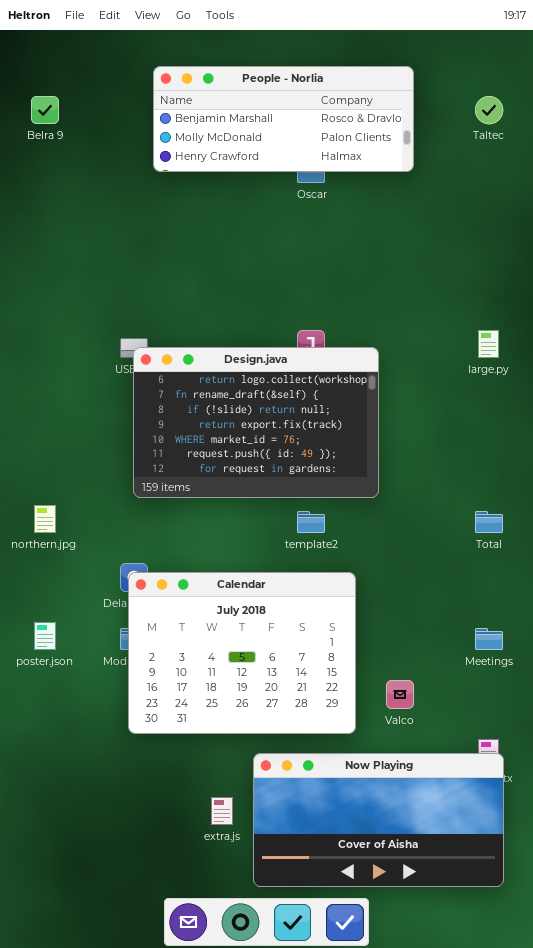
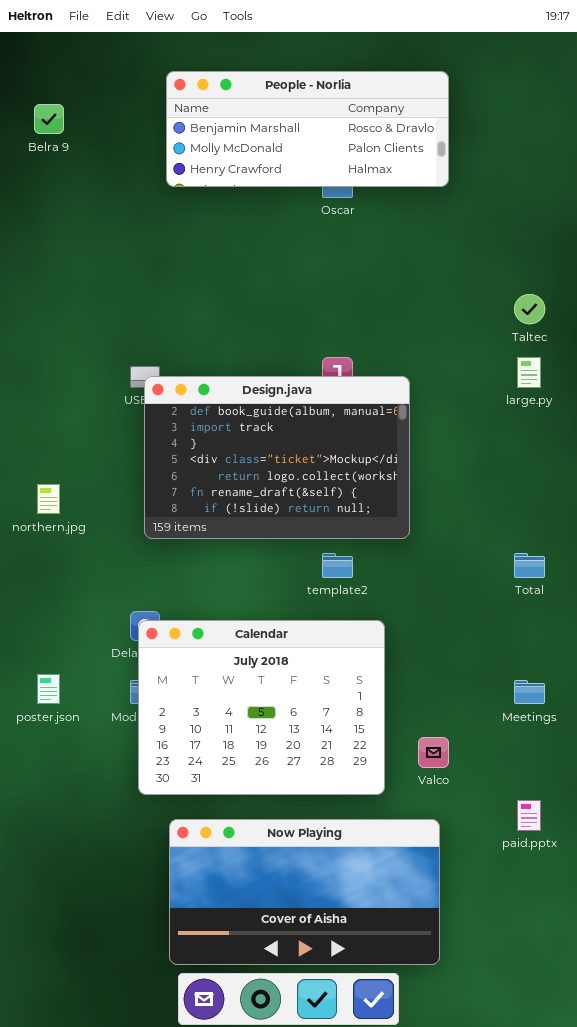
Taltec: [475,96,503,124] -> [514,294,545,324], moved
Design.java: [133,347,379,498] -> [144,376,410,539], scrolled up 4 rows
northern.jpg: [34,505,56,533] -> [37,484,60,514], moved
Now Playing: [253,753,504,887] -> [169,819,440,965], moved

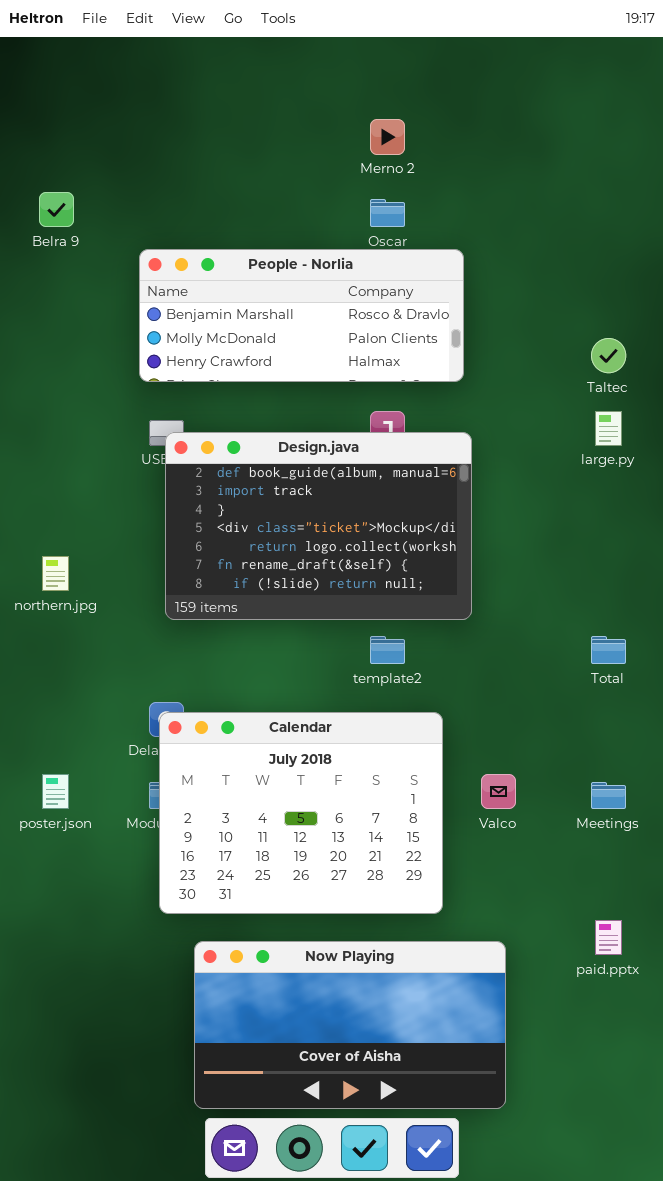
People - Norlia: [166,71,449,187] -> [139,249,464,382], moved
Belra 9: [34,104,64,134] -> [39,192,74,227], moved
Valco: [418,737,449,768] -> [481,774,516,809], moved

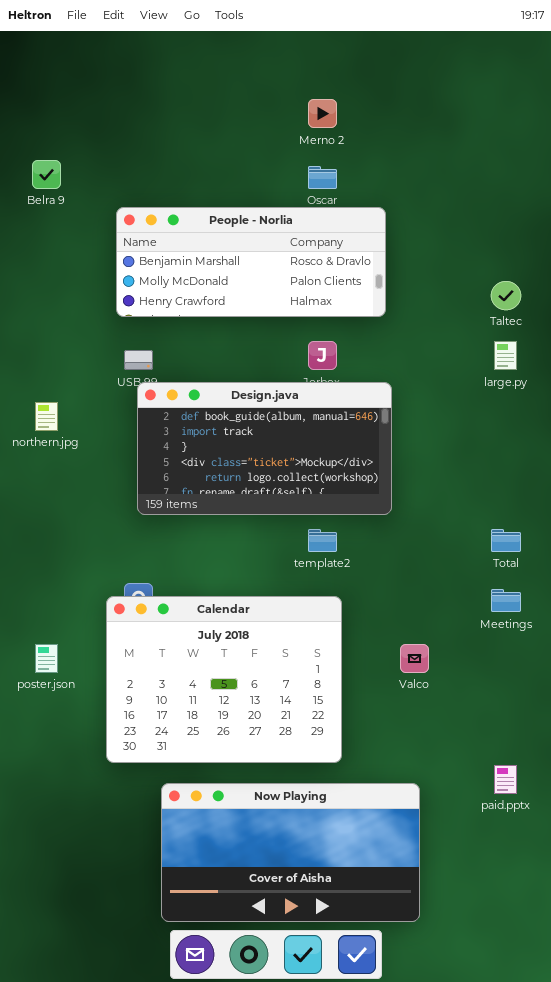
Design.java: [165,432,472,620] -> [137,382,392,515], resized
northern.jpg: [42,556,69,591] -> [35,402,58,431], moved
Calendar: [159,712,443,914] -> [106,596,342,763], moved
Meetings: [591,782,626,809] -> [491,589,521,612], moved

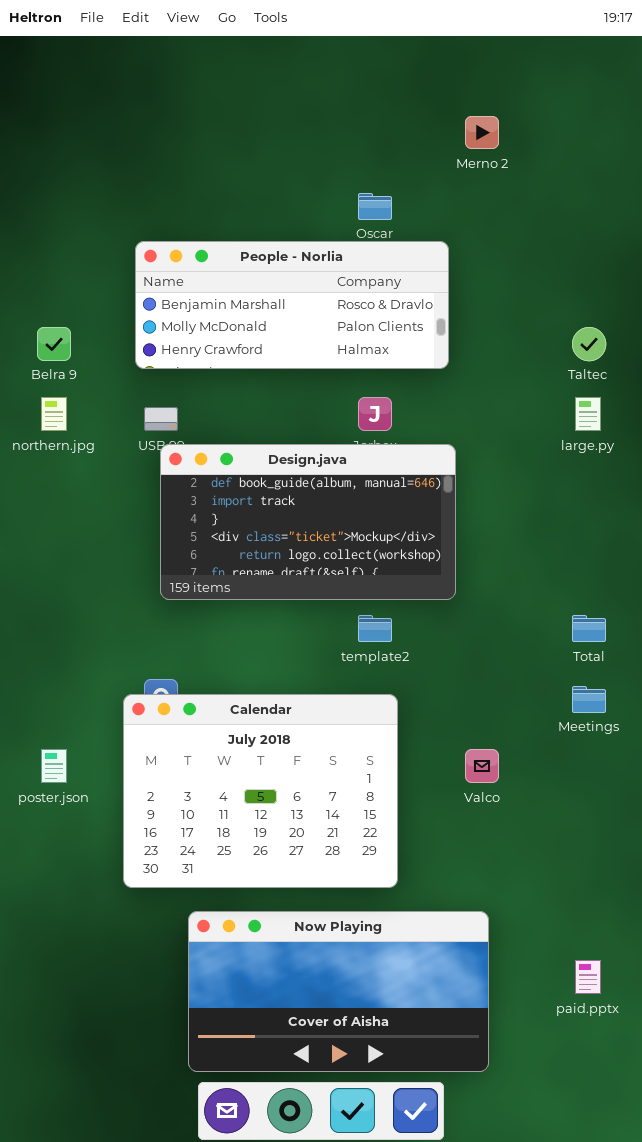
Merno 2: [308,99,337,128] -> [465,116,499,149], moved
Belra 9: [32,160,61,189] -> [37,327,71,361], moved
northern.jpg: [35,402,58,431] -> [41,397,67,431], moved
paid.pptx: [494,765,517,794] -> [575,960,601,994], moved

